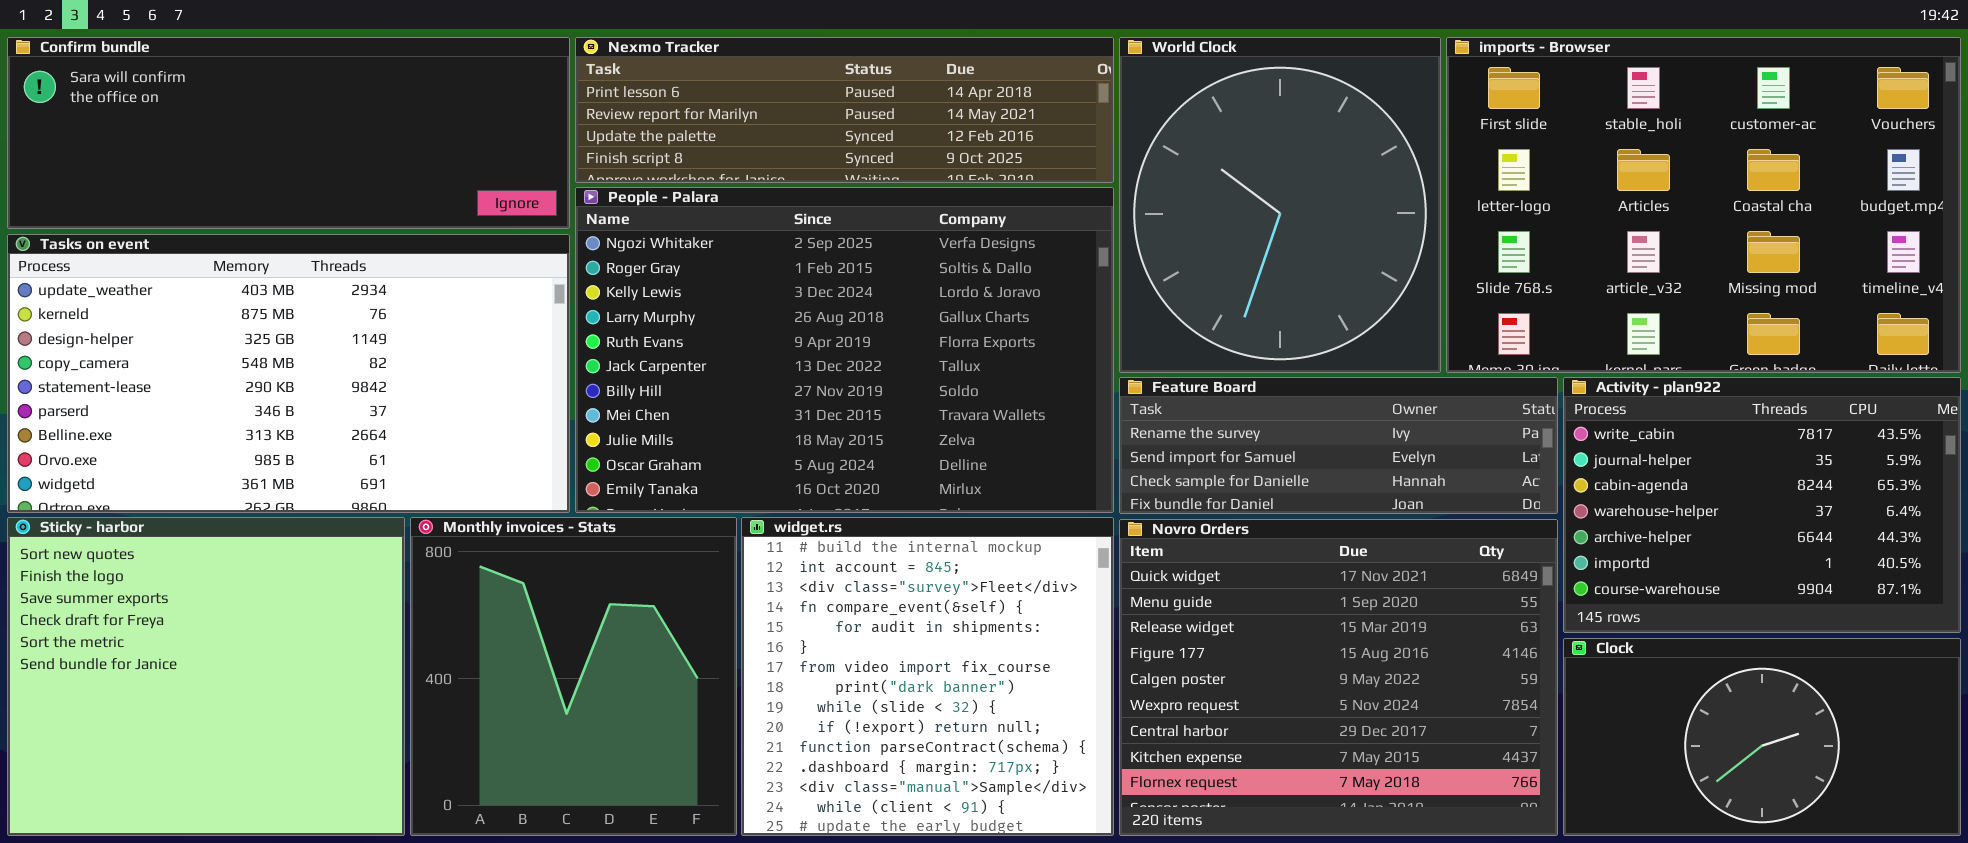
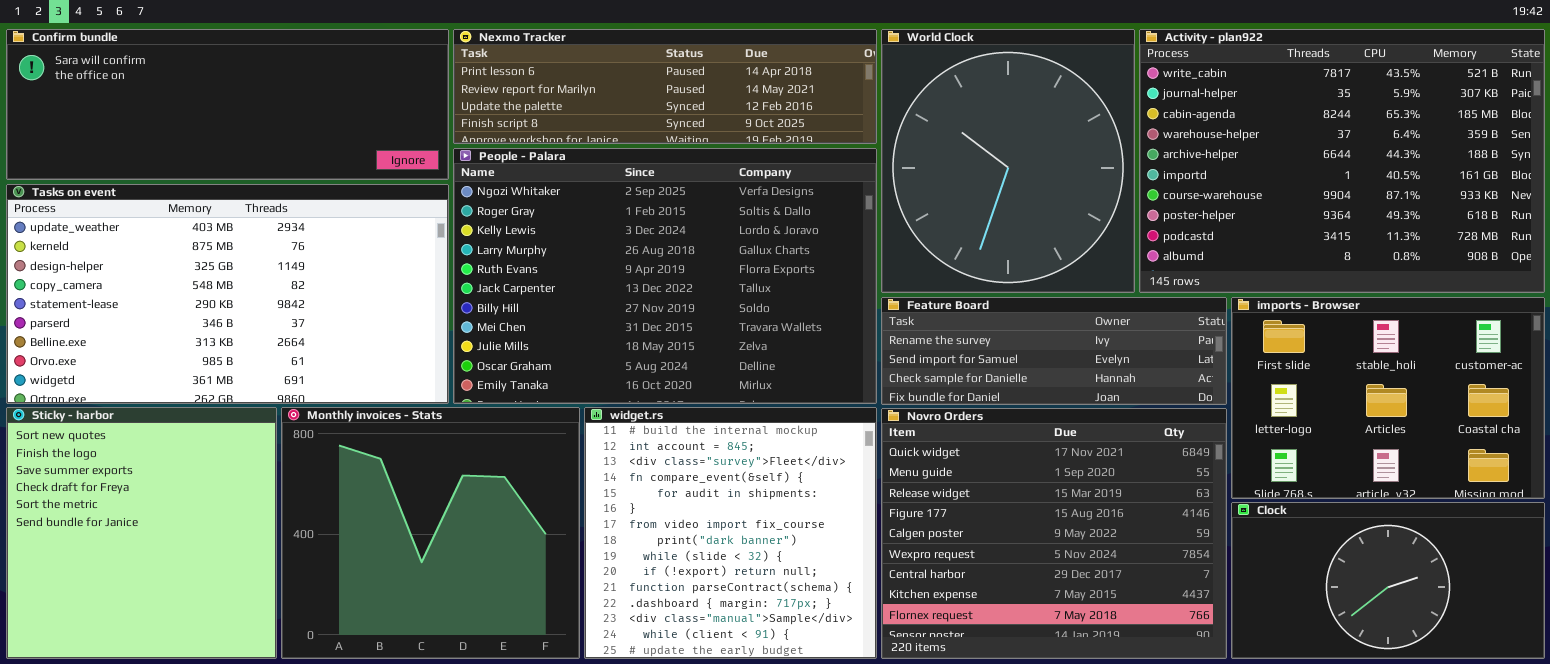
imports - Browser: [1446,37,1961,373] -> [1231,297,1545,499], moved, resized
Activity - plan922: [1563,377,1961,633] -> [1139,29,1545,293], moved, resized
Sticky - harbor: [7,517,405,836] -> [6,407,277,659], resized
Monthly invoices - Stats: [410,517,737,836] -> [281,407,580,659], resized

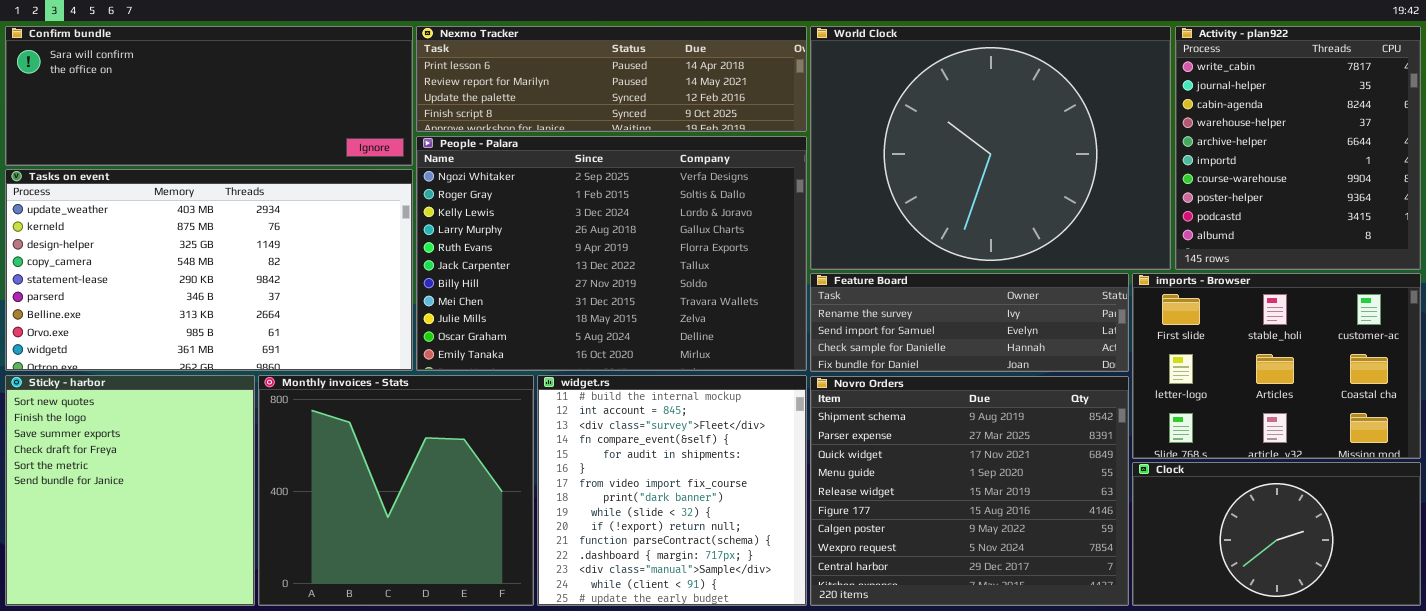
World Clock: [881,29,1135,293] -> [810,26,1171,270], resized
Activity - plan922: [1139,29,1545,293] -> [1175,26,1421,270], resized
Novro Orders: [881,408,1227,659] -> [810,376,1129,606], scrolled up 2 rows

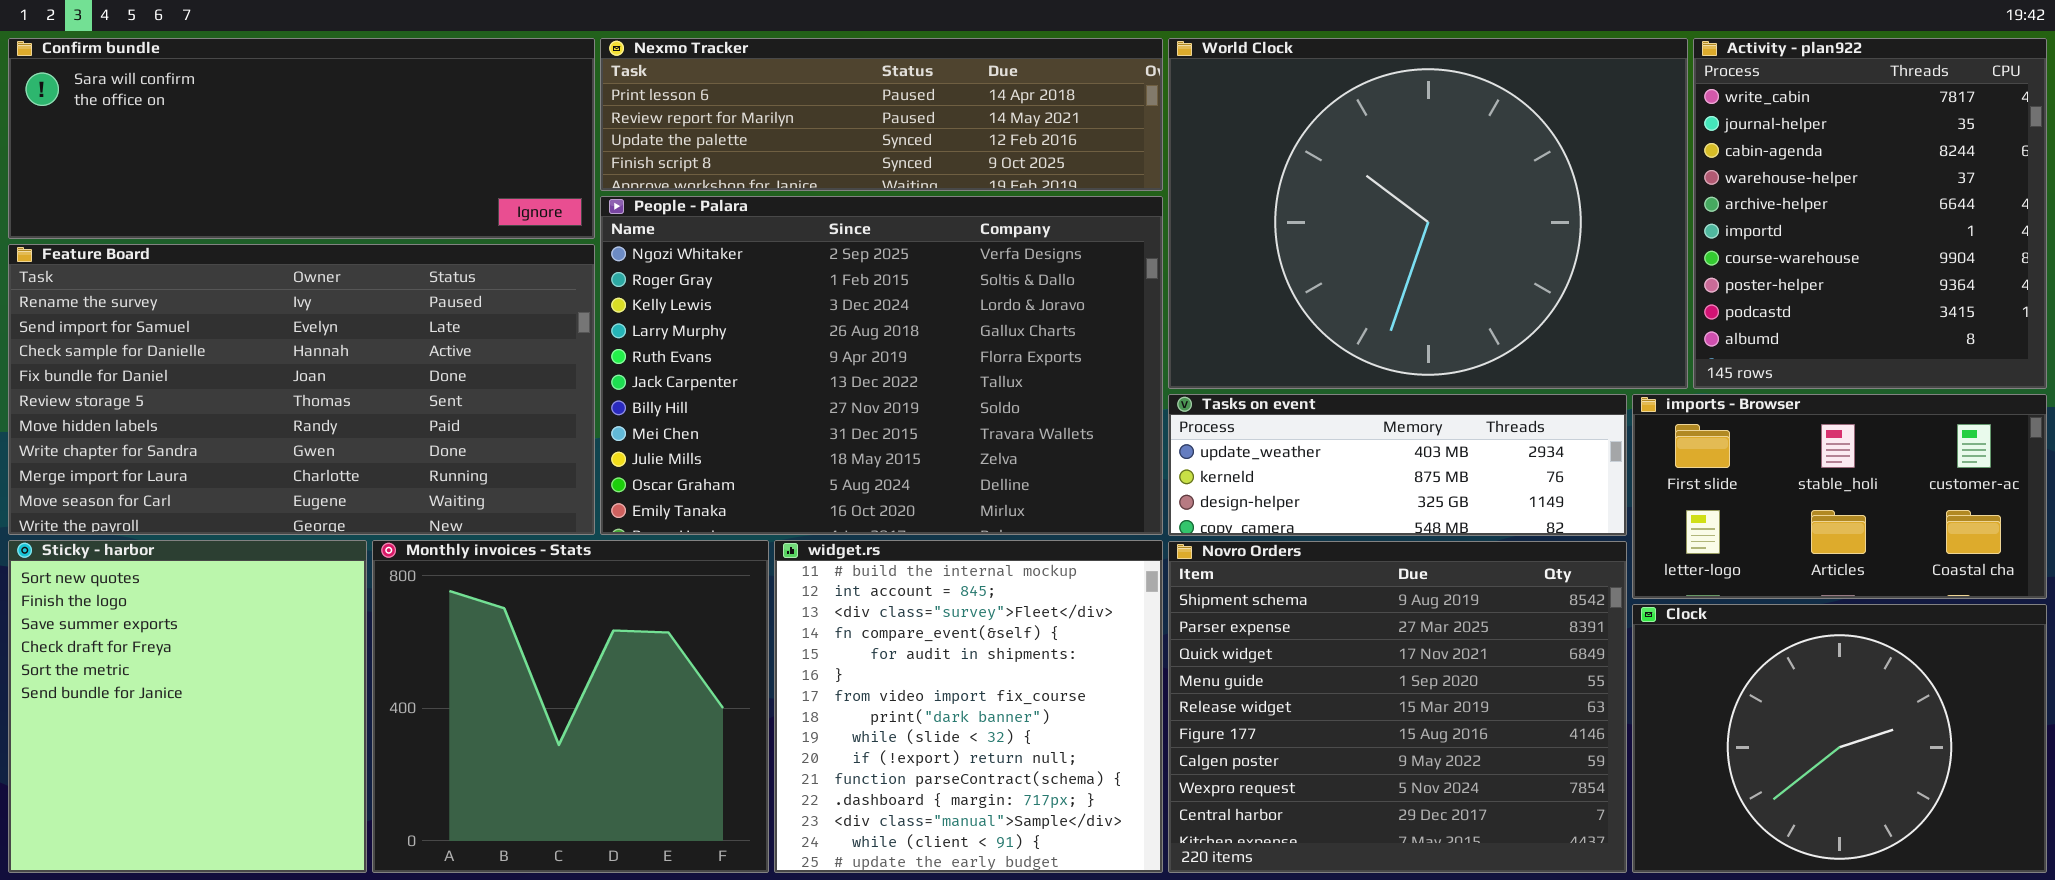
Tasks on event: [5,169,413,371] -> [1168,394,1627,536], moved, resized
Feature Board: [810,273,1129,372] -> [8,244,595,535], moved, resized
imports - Browser: [1132,273,1421,459] -> [1632,394,2047,599], resized
Clock: [1132,462,1421,606] -> [1632,604,2047,873], resized

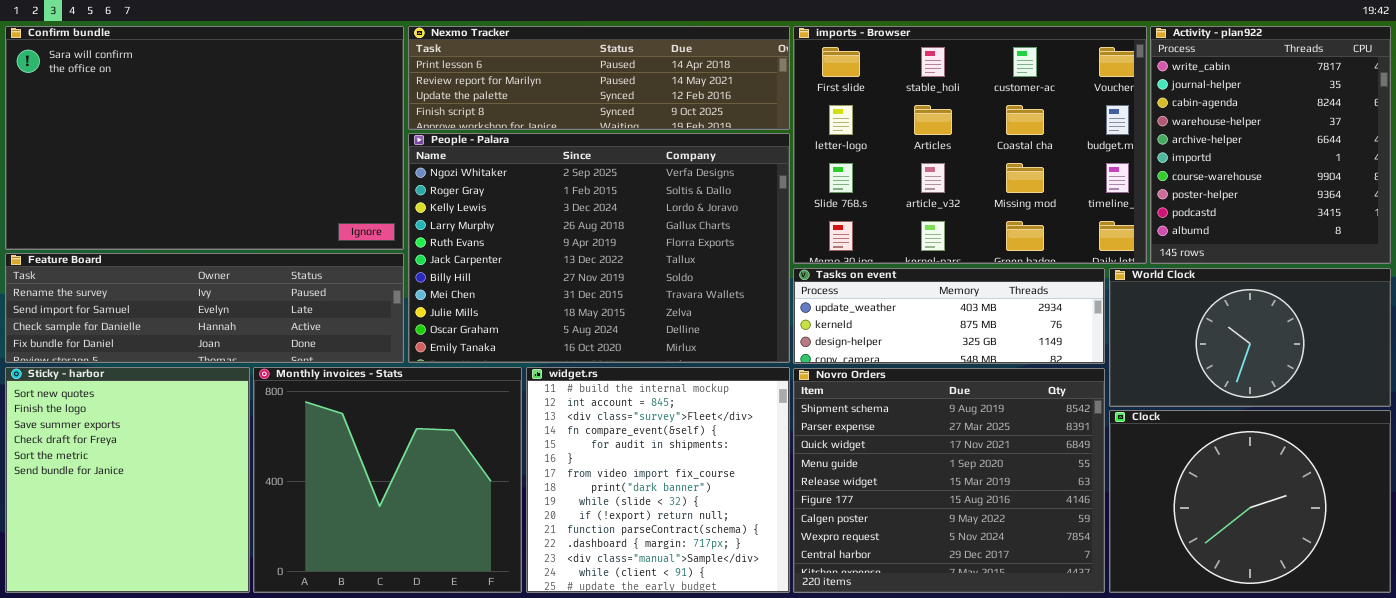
Confirm bundle: [8,38,595,239] -> [5,26,404,250], resized
World Clock: [1168,38,1688,389] -> [1109,268,1391,407], moved, resized
Feature Board: [8,244,595,535] -> [5,253,404,363], resized
imports - Browser: [1632,394,2047,599] -> [793,26,1147,264], moved, resized

